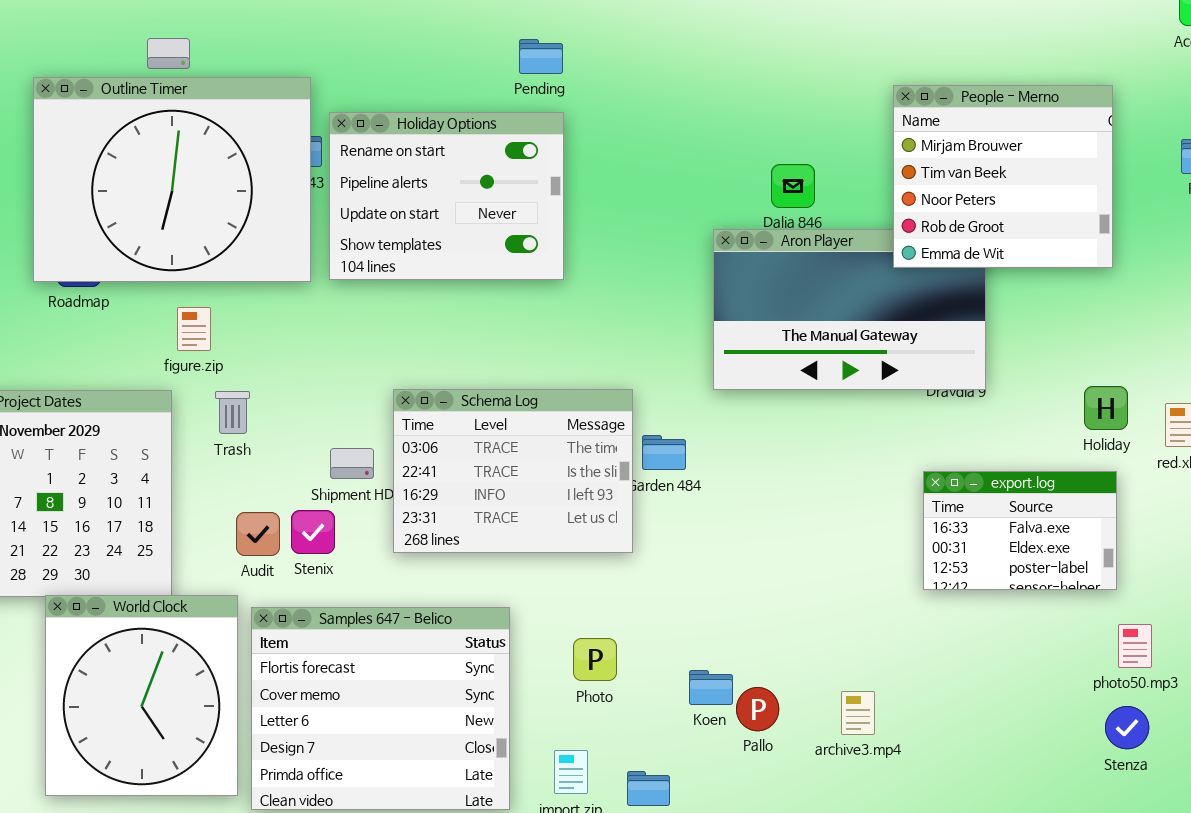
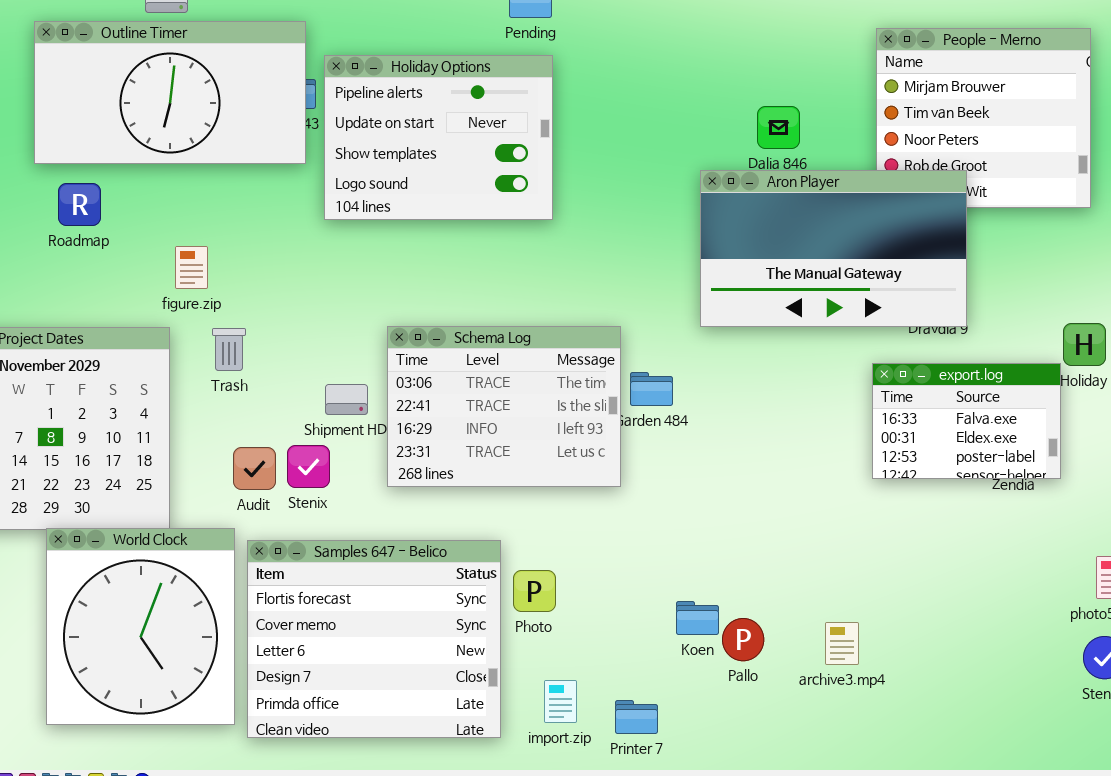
Outline Timer: [33,77,311,282] -> [34,21,306,164], resized
Holiday Options: [329,112,564,280] -> [324,55,553,220], scrolled down 1 row
Aron Player: [713,229,986,390] -> [700,170,967,327], raised
export.log: [923,471,1117,590] -> [872,363,1061,479], moved
Photo: [573,638,617,681] -> [513,570,556,612], moved

